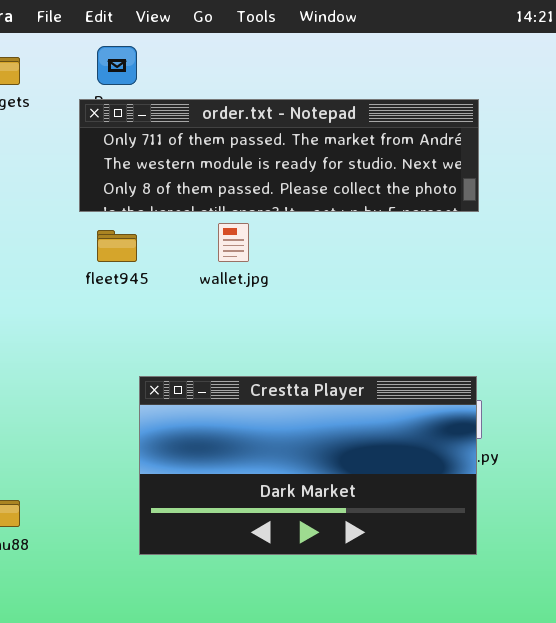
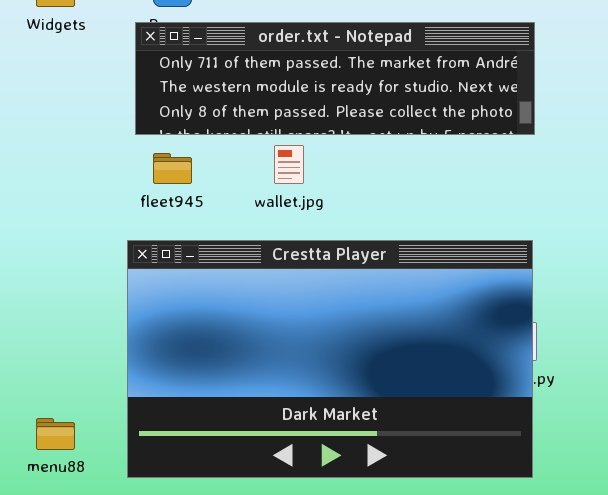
Crestta Player: [139,376,477,555] -> [127,240,533,478], resized

